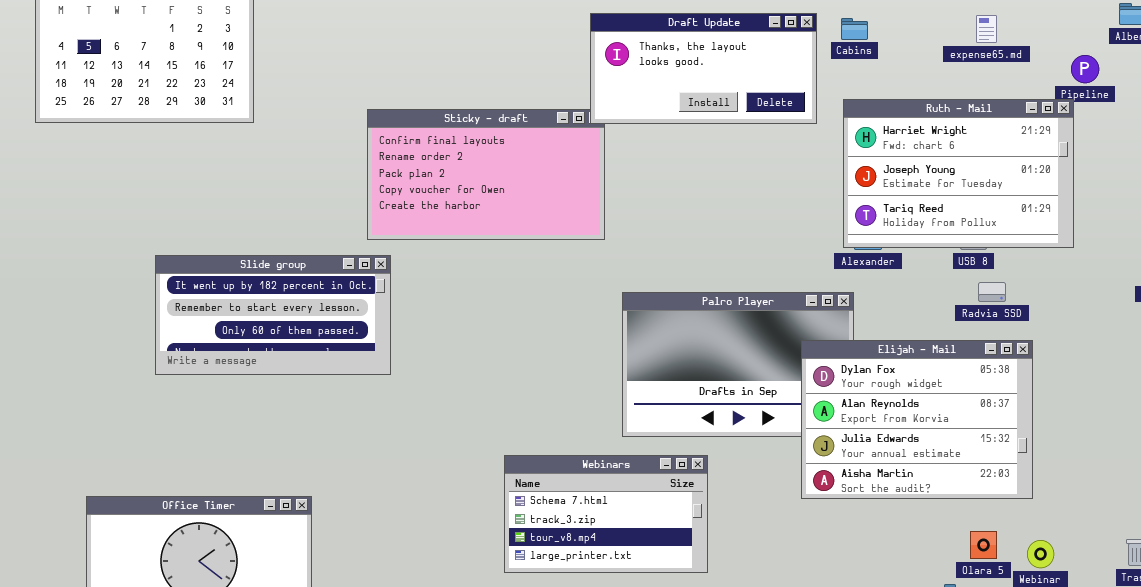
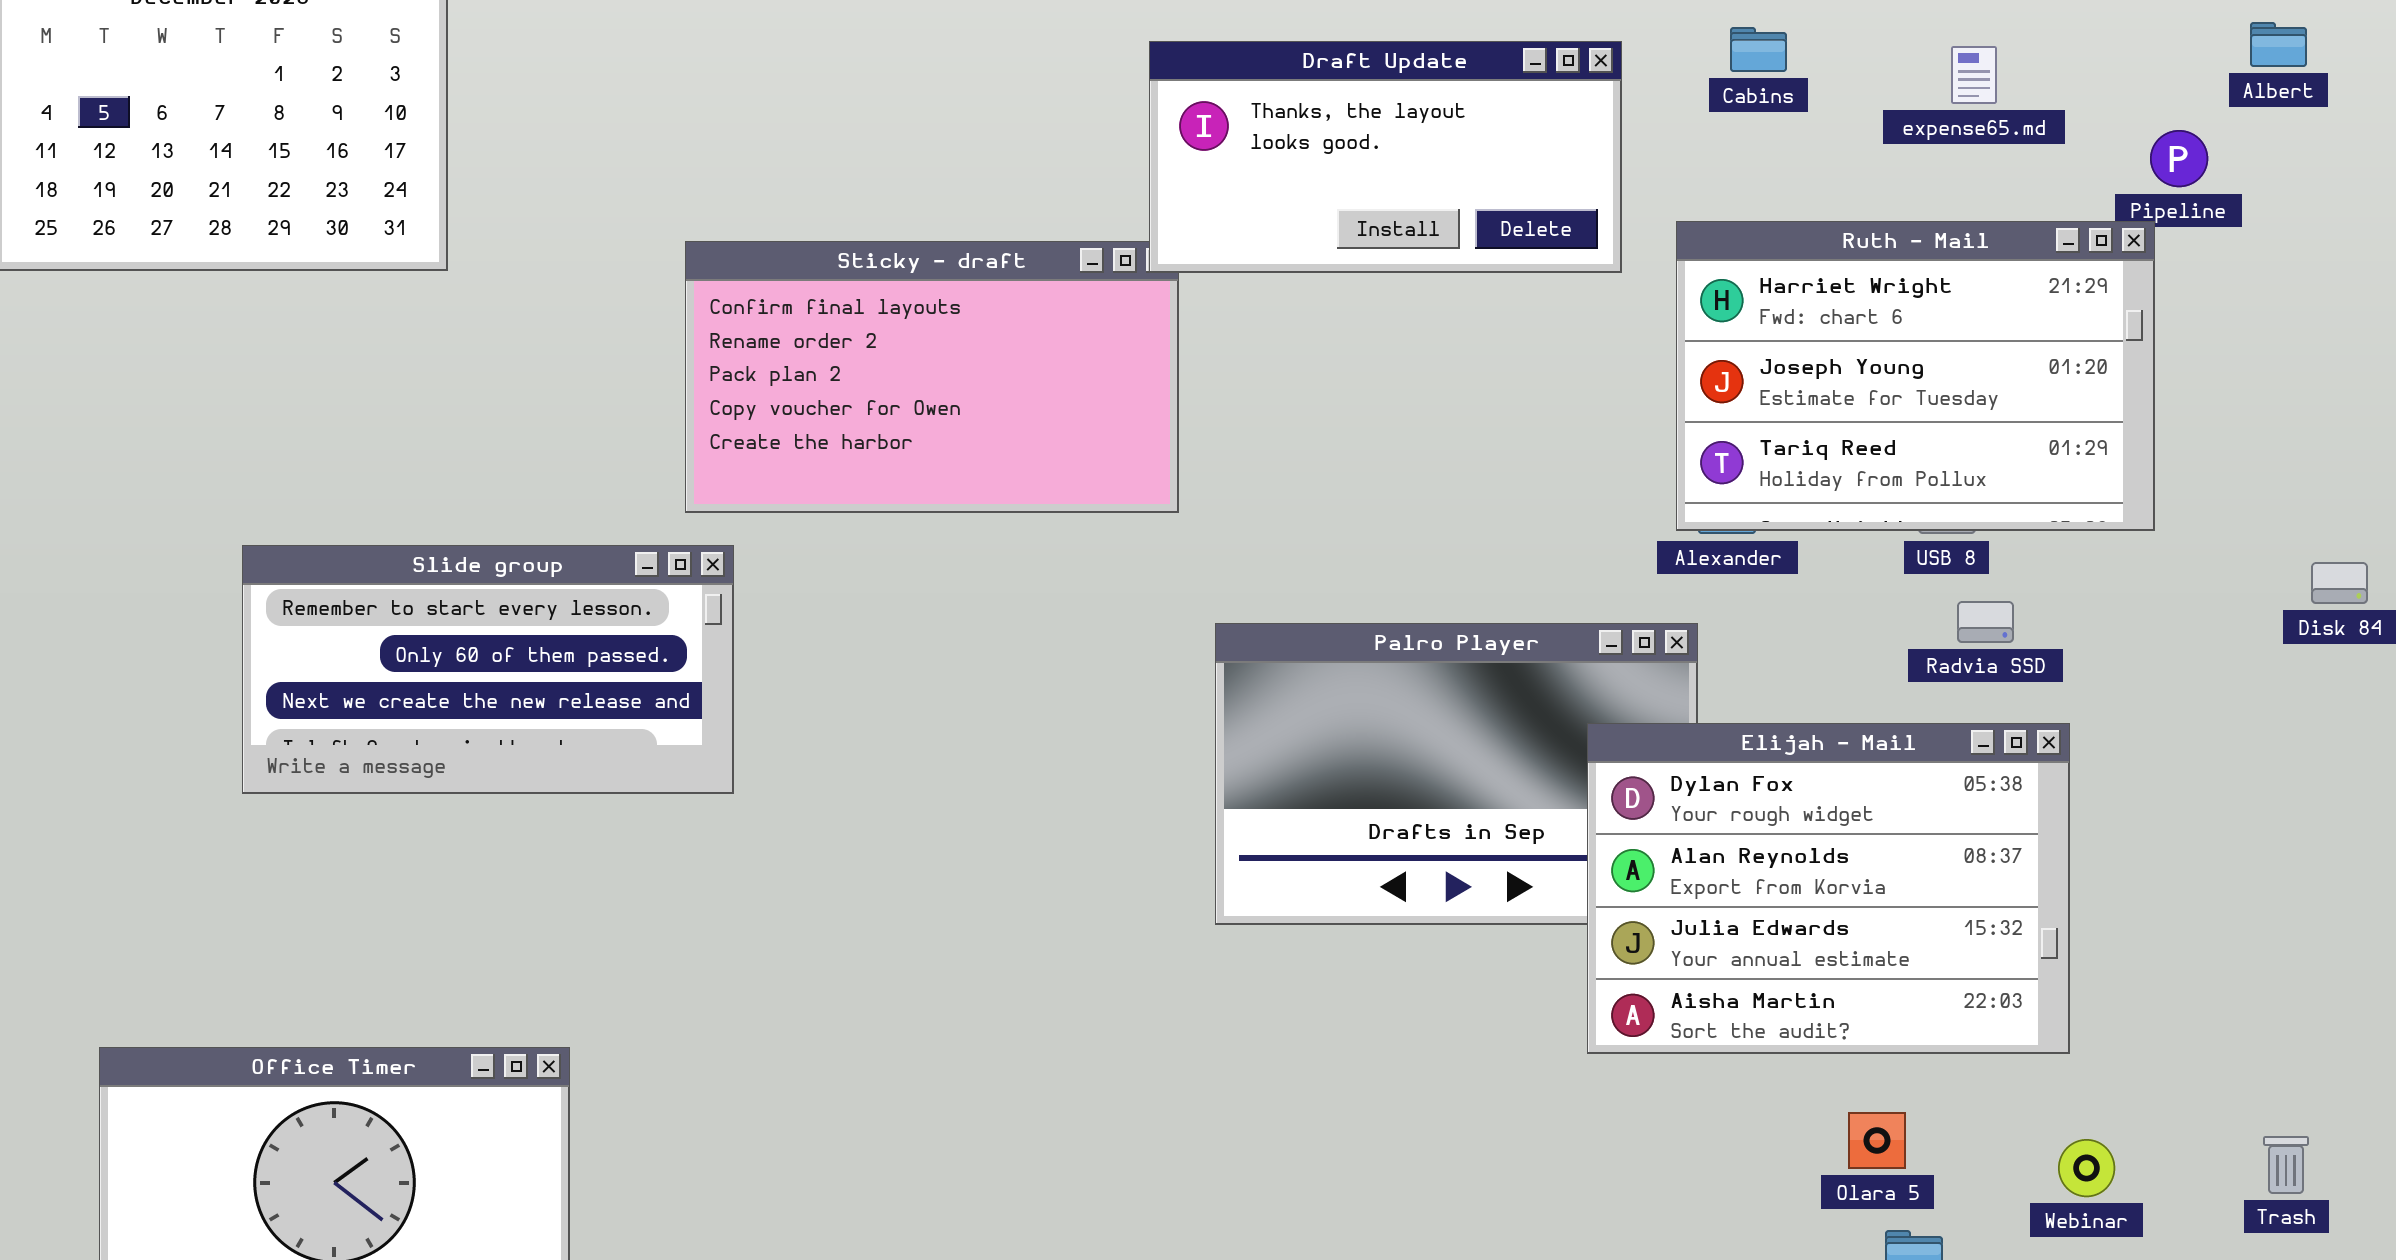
Cabins: [841,18,868,40] -> [1730,27,1787,72], moved
Slide group: [155,255,391,375] -> [242,545,734,794], scrolled down 1 row
Webinars: [504,455,708,573] -> none, closed
Olara 5: [970,531,997,559] -> [1848,1112,1906,1169], moved

